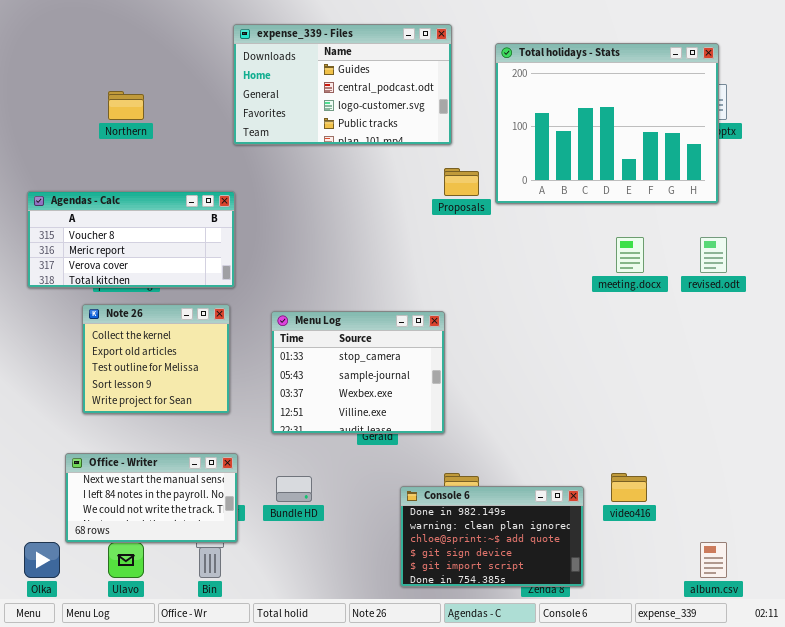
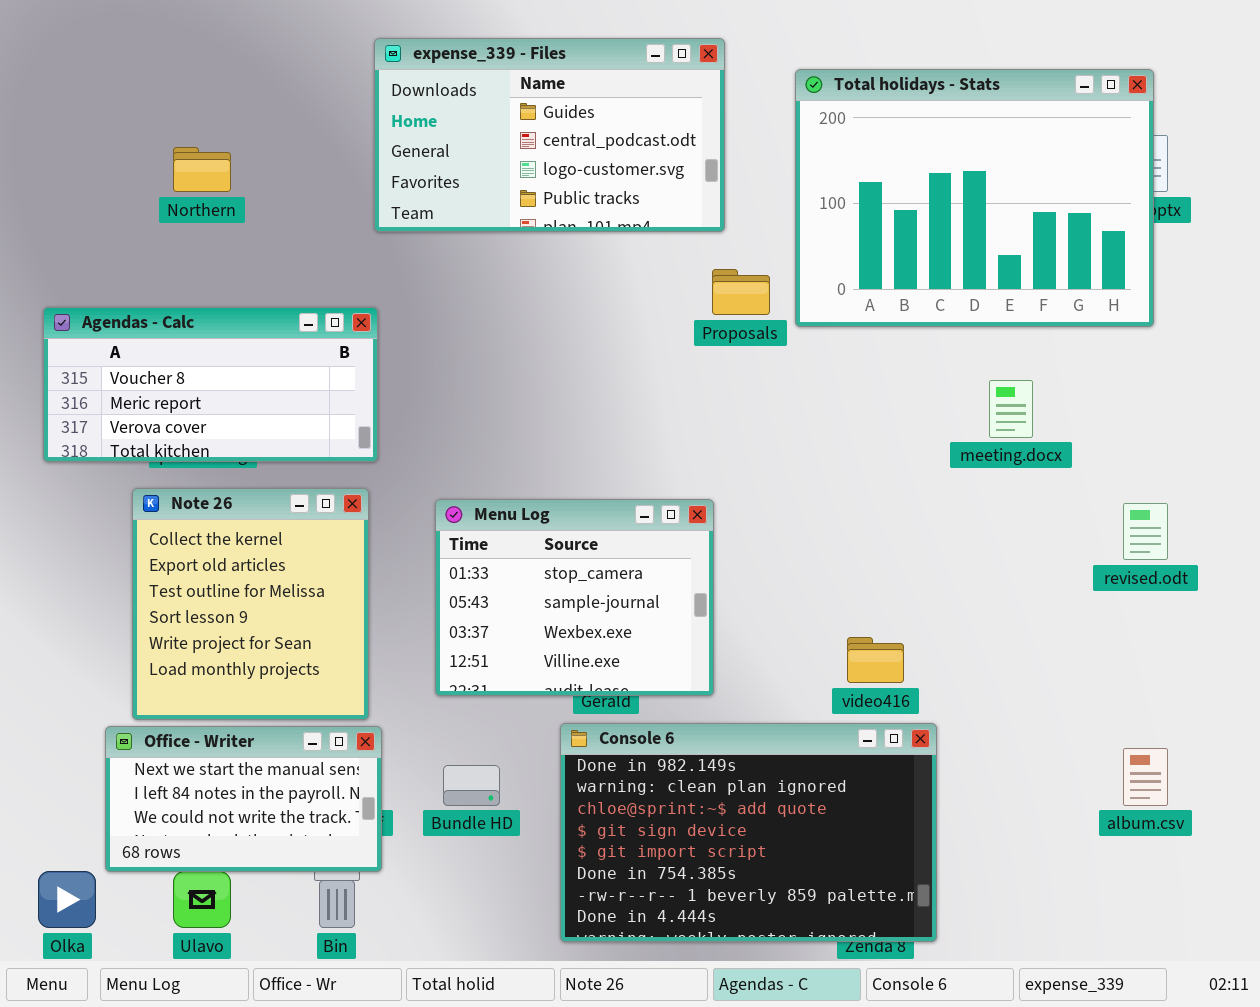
revised.odt: [700,237,727,273] -> [1123,503,1168,560], moved
Note 26: [82,304,230,414] -> [132,488,369,720], resized
video416: [611,473,647,502] -> [847,637,904,683], moved
Console 6: [400,486,584,587] -> [560,723,937,942], resized
album.csv: [700,542,727,578] -> [1123,748,1168,806], moved

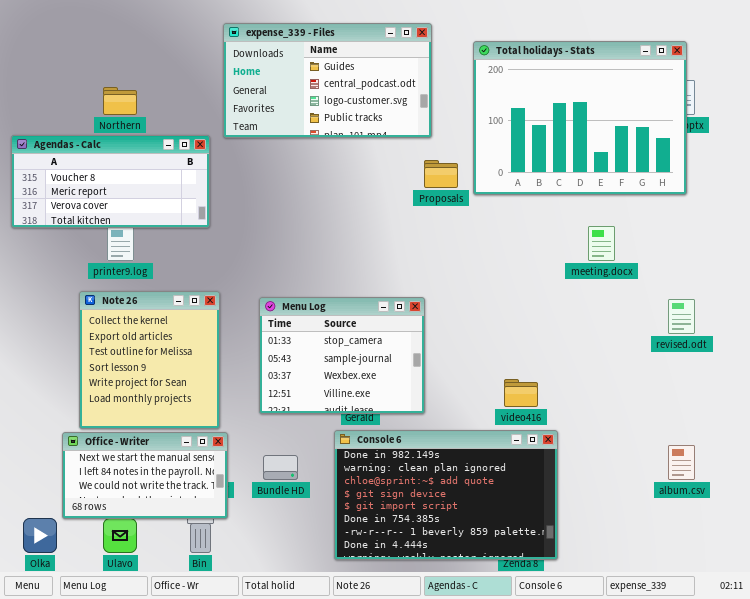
Agendas - Calc: [43,307,378,462] -> [11,135,210,228], moved

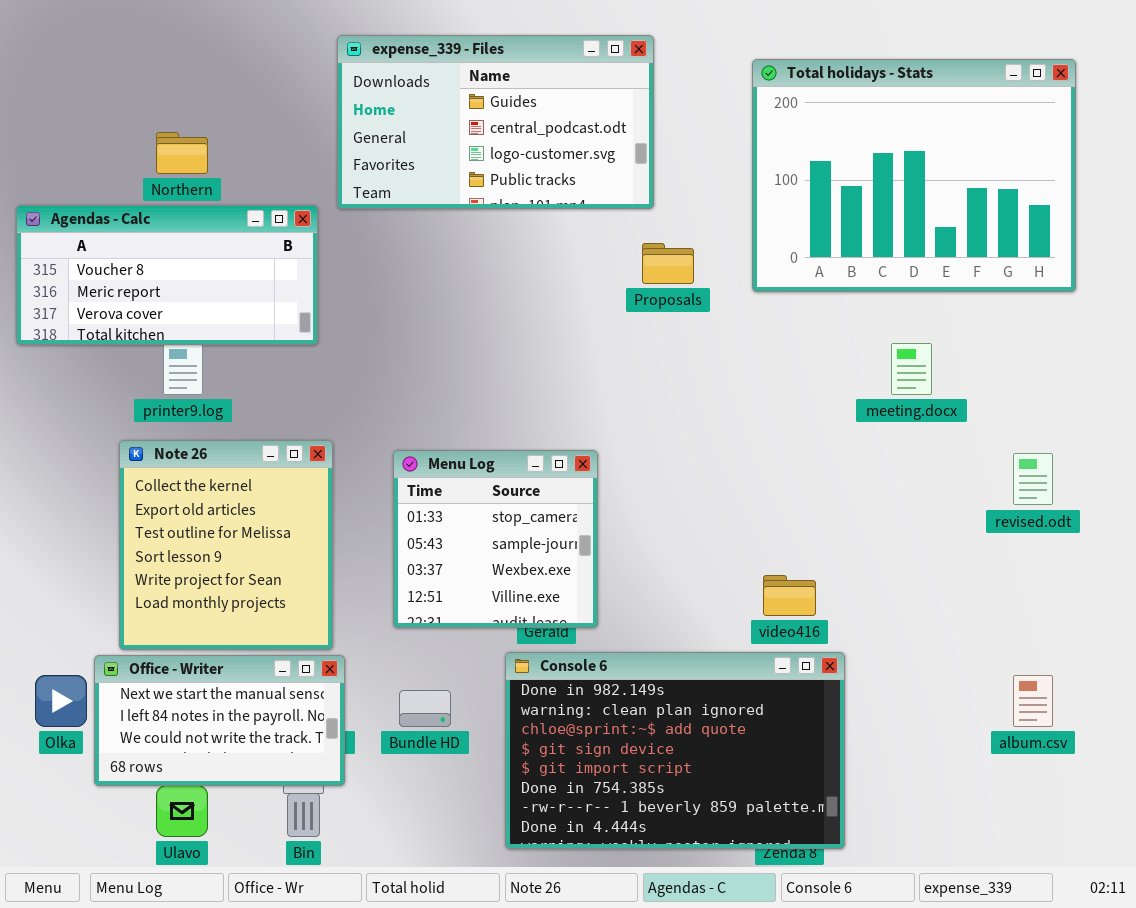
Total holidays - Stats: [473,41,687,195] -> [752,59,1076,292], moved
Menu Log: [259,297,425,414] -> [393,450,598,628], resized
Olka: [23,518,57,553] -> [35,675,87,727], moved

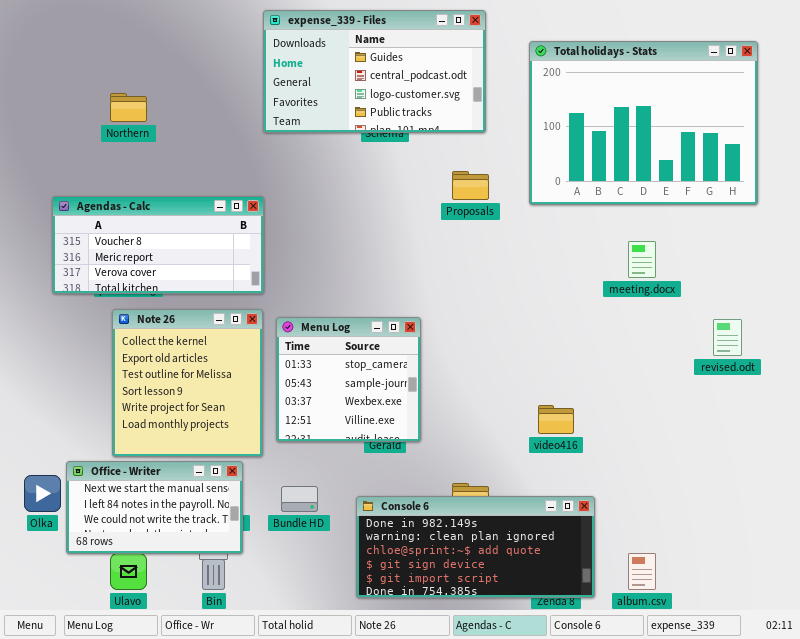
expense_339 - Files: [337,35,654,209] -> [263,10,486,133], moved
Agendas - Calc: [16,205,318,345] -> [52,196,264,294], moved
Note 26: [119,440,333,650] -> [112,309,263,457], moved
Console 6: [505,652,845,849] -> [356,496,595,598], resized
album.csv: [1013,675,1053,727] -> [628,553,656,590], moved

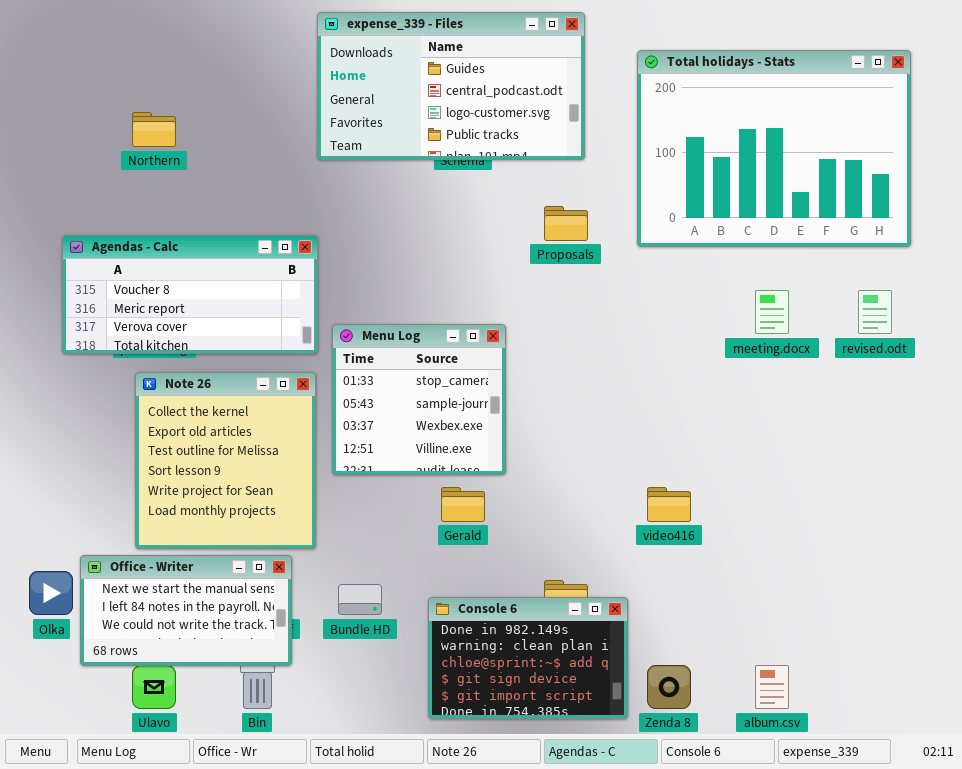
Menu Log: [276,317,421,442] -> [332,324,506,475], moved
revised.odt: [713,319,742,356] -> [858,290,892,334], moved
Console 6: [356,496,595,598] -> [428,597,628,719], resized

